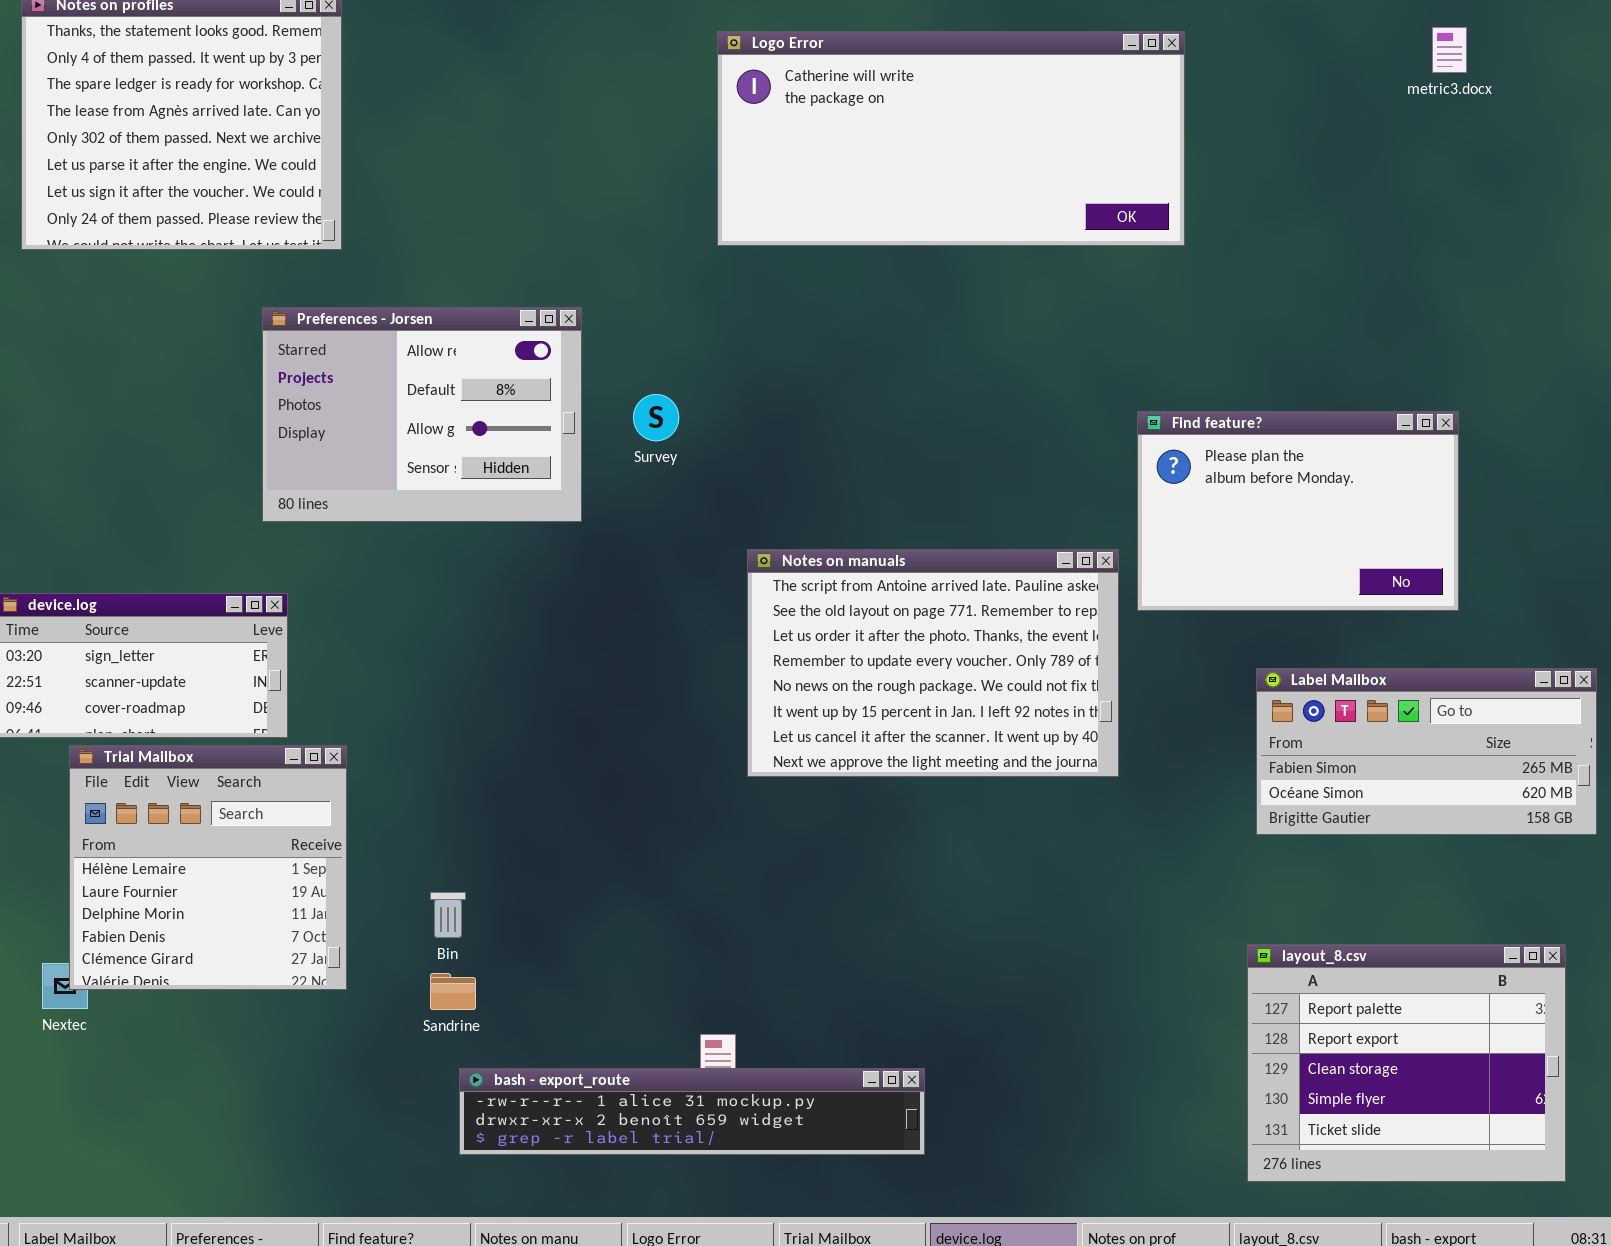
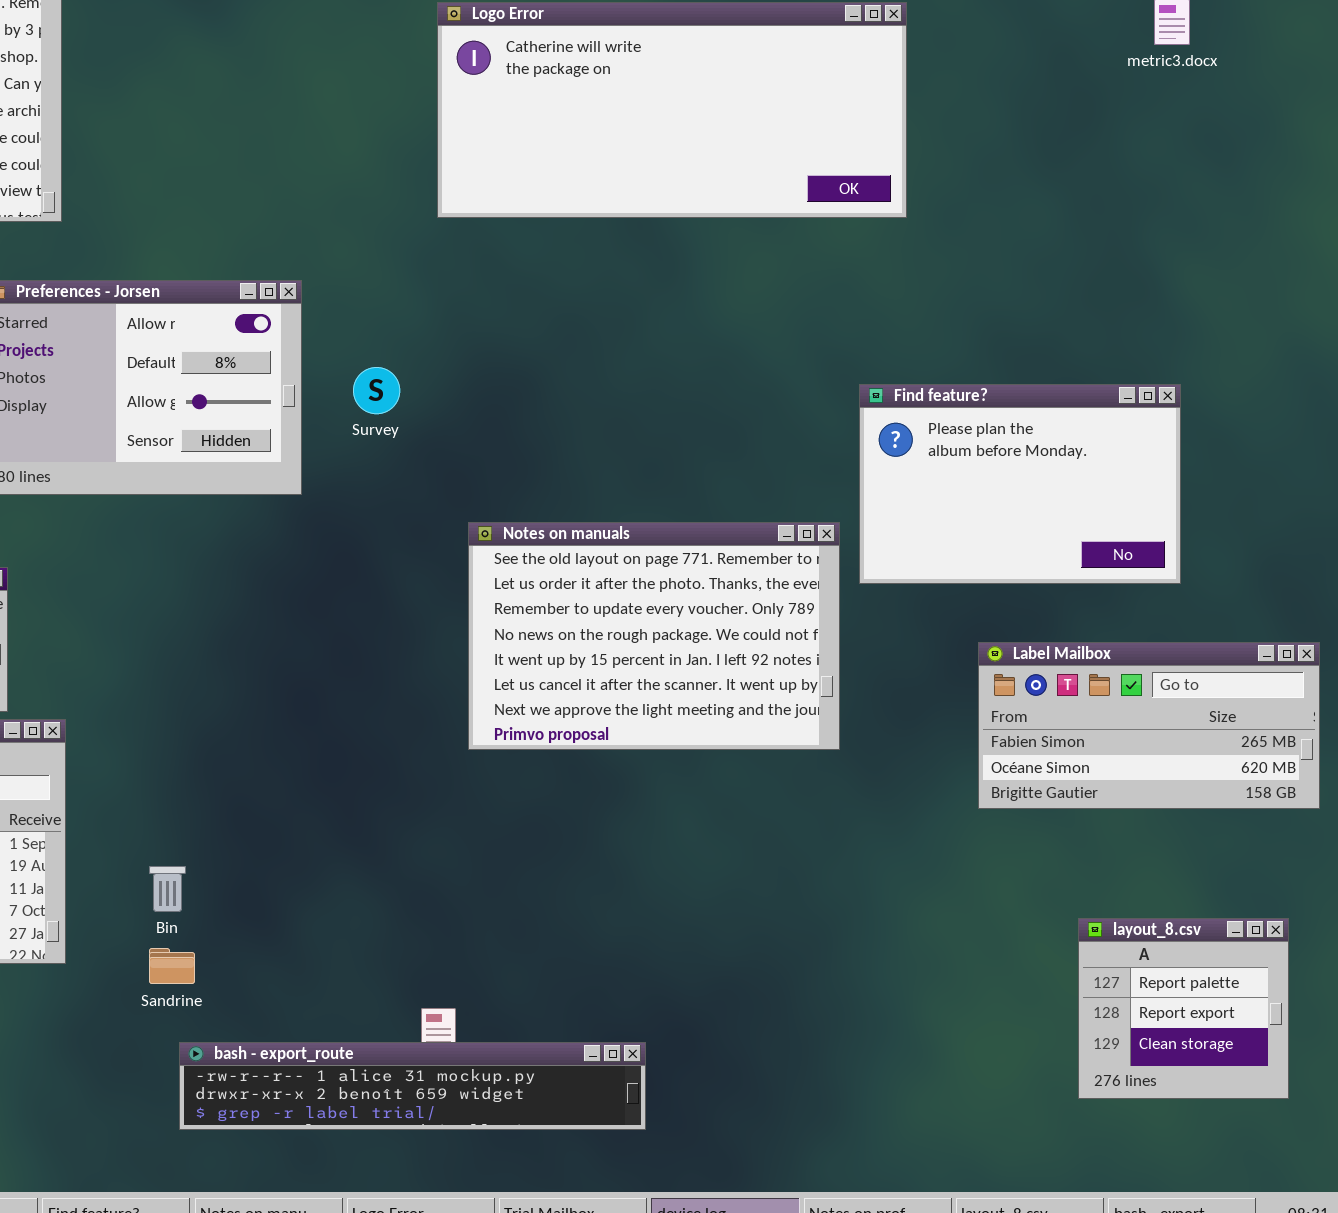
Notes on manuals: [747,549,1119,777] -> [468,522,840,750], scrolled down 1 row
layout_8.csv: [1247,944,1566,1182] -> [1078,918,1289,1099], resized

